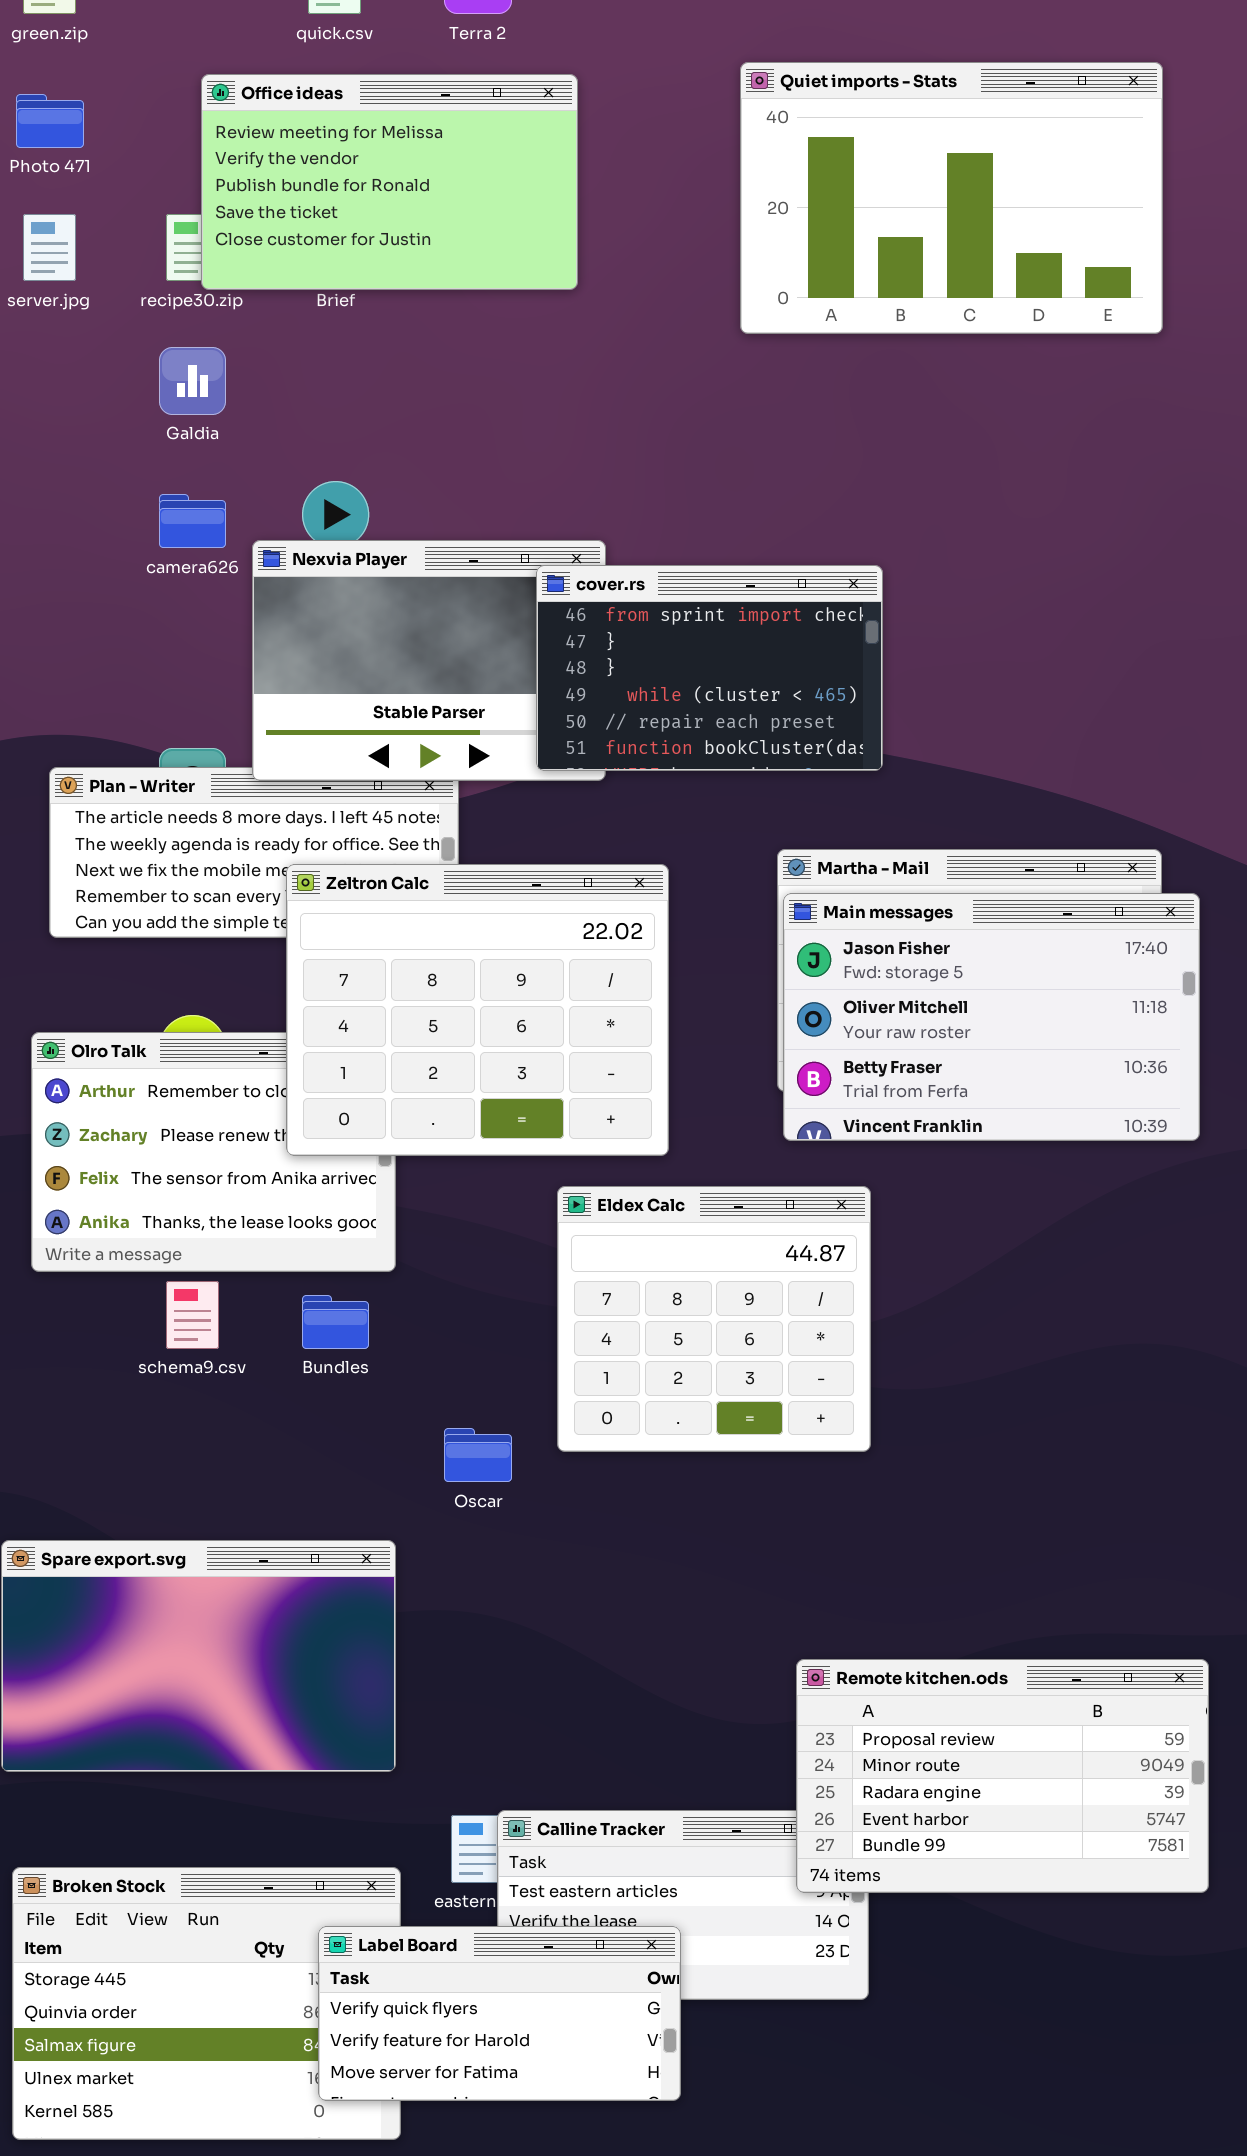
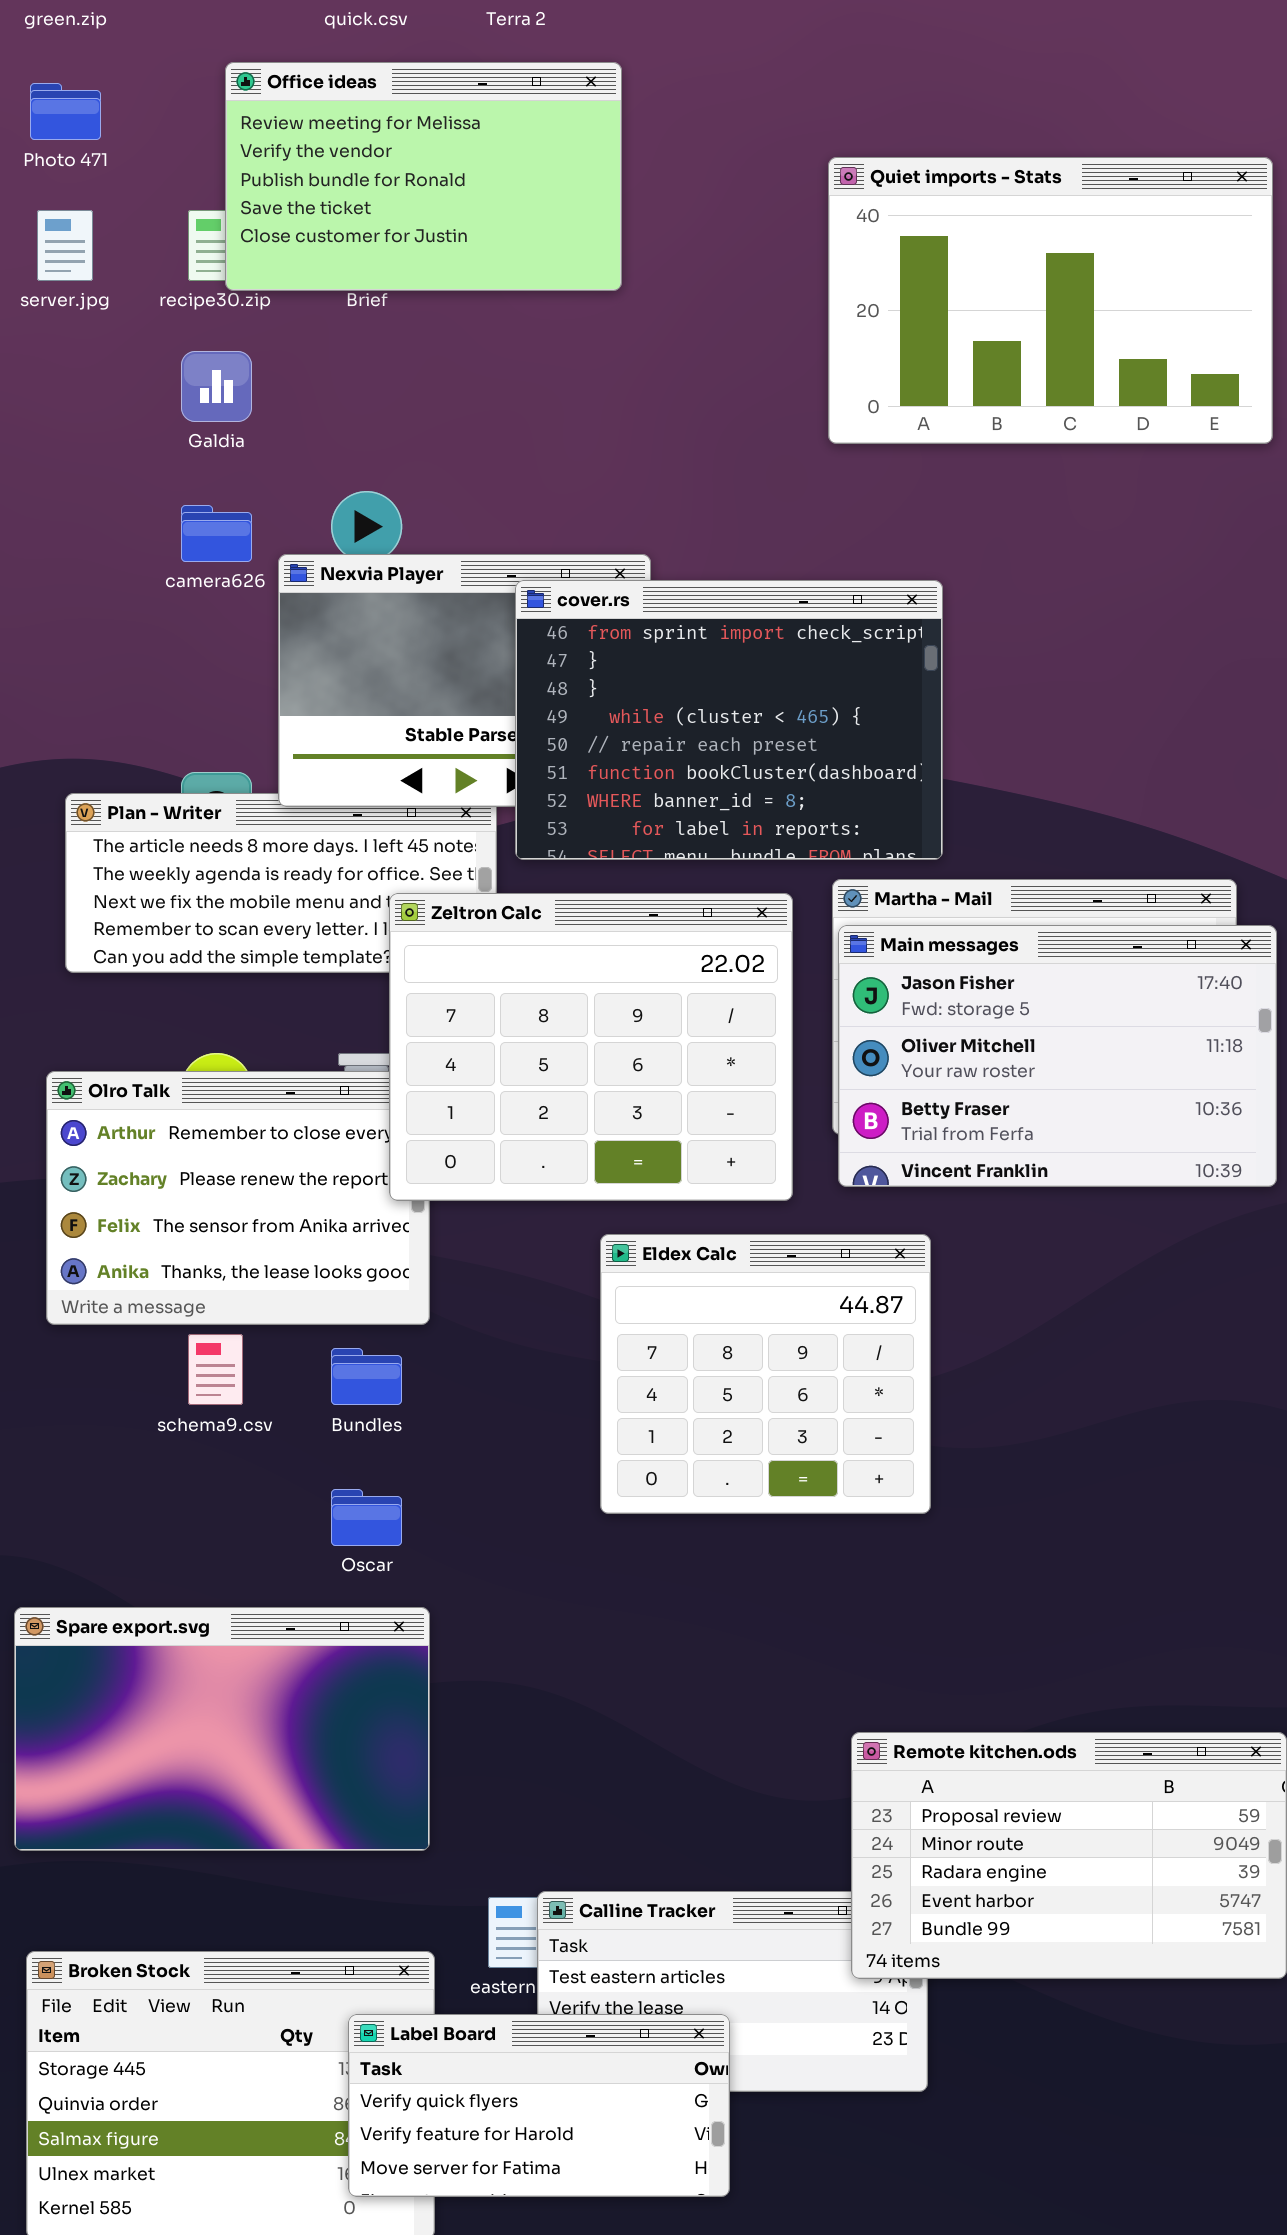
Quiet imports - Stats: [740,62,1163,334] -> [828,157,1273,444], moved
cover.rs: [536,565,883,771] -> [515,580,943,860], resized
Zeltron Calc: [286,864,669,1156] -> [389,893,793,1201], moved
Oscar: [444,1428,512,1482] -> [331,1489,402,1546], moved

